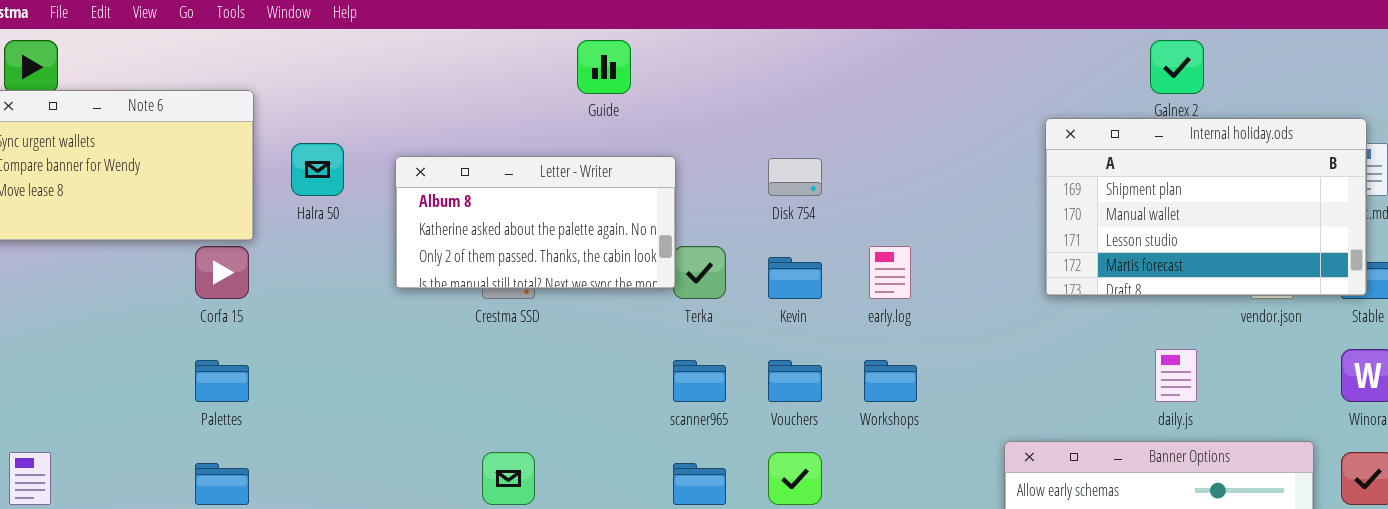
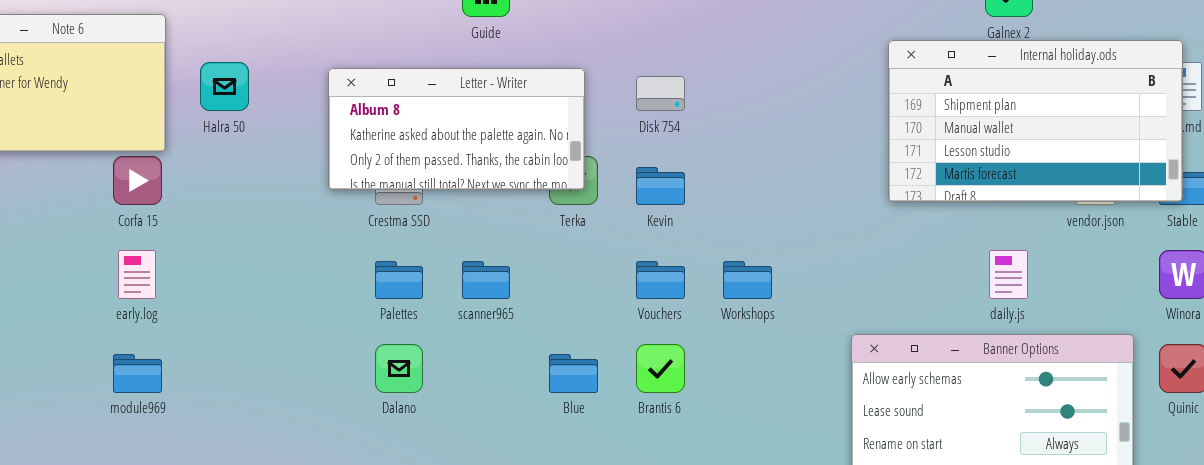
Letter - Writer: [395,156,676,289] -> [328,68,585,190], moved
early.log: [869,246,911,299] -> [118,250,156,299], moved
Palettes: [195,360,249,402] -> [375,261,423,299], moved
scanner965: [673,360,726,402] -> [462,261,510,299], moved

